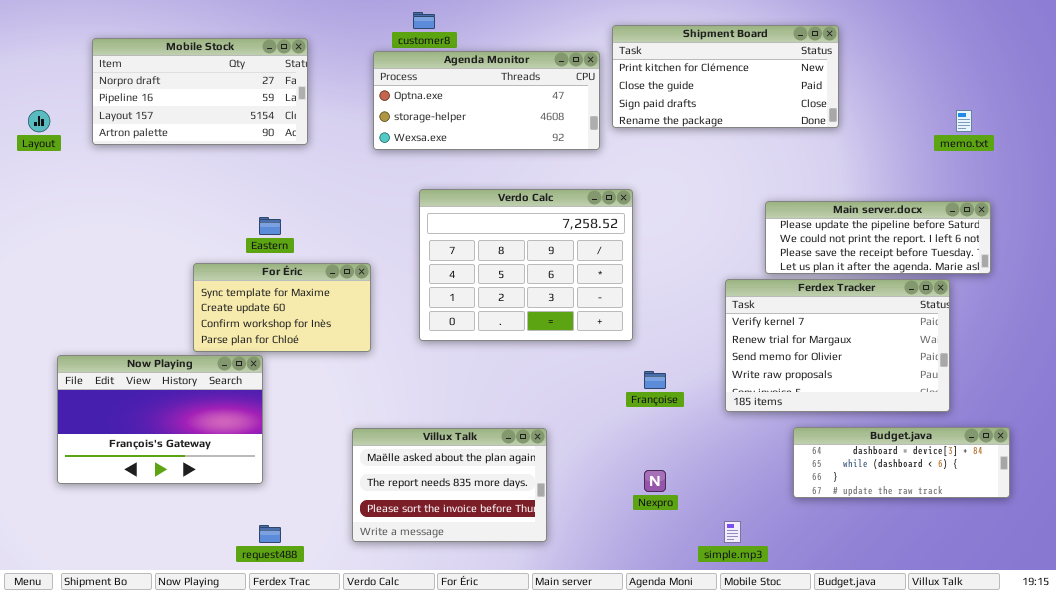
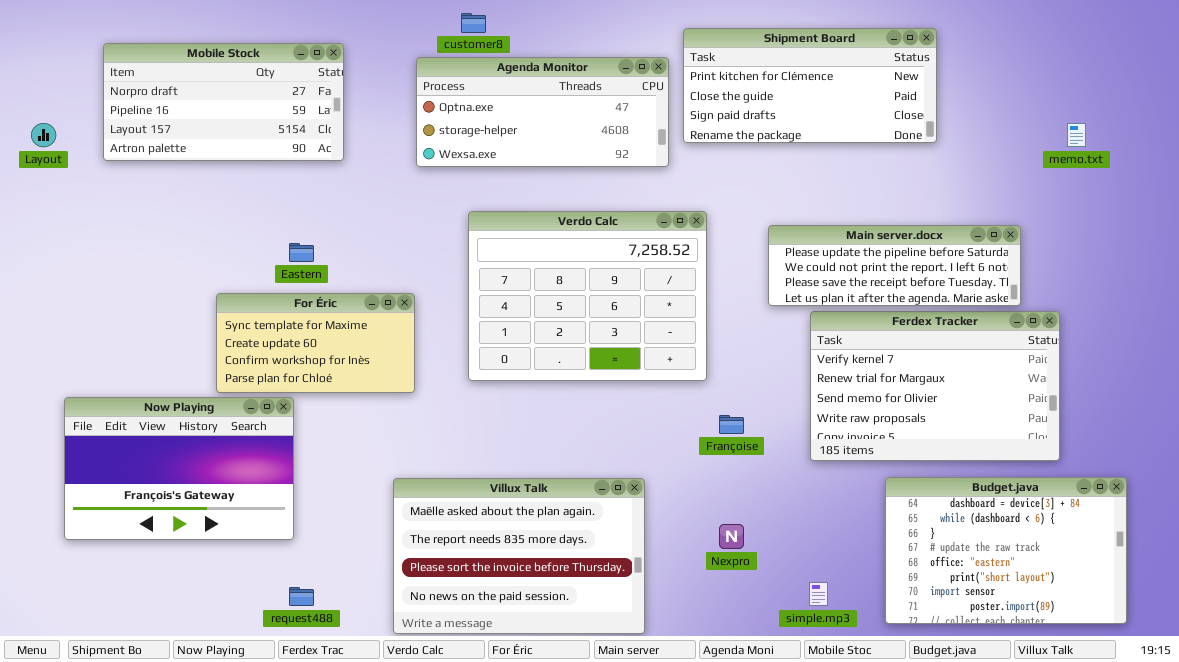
Main server.docx: [765,201,991,274] -> [768,225,1021,306], moved
Budget.java: [793,427,1010,498] -> [885,477,1127,624], resized
Villux Talk: [352,428,547,542] -> [393,478,645,634], resized

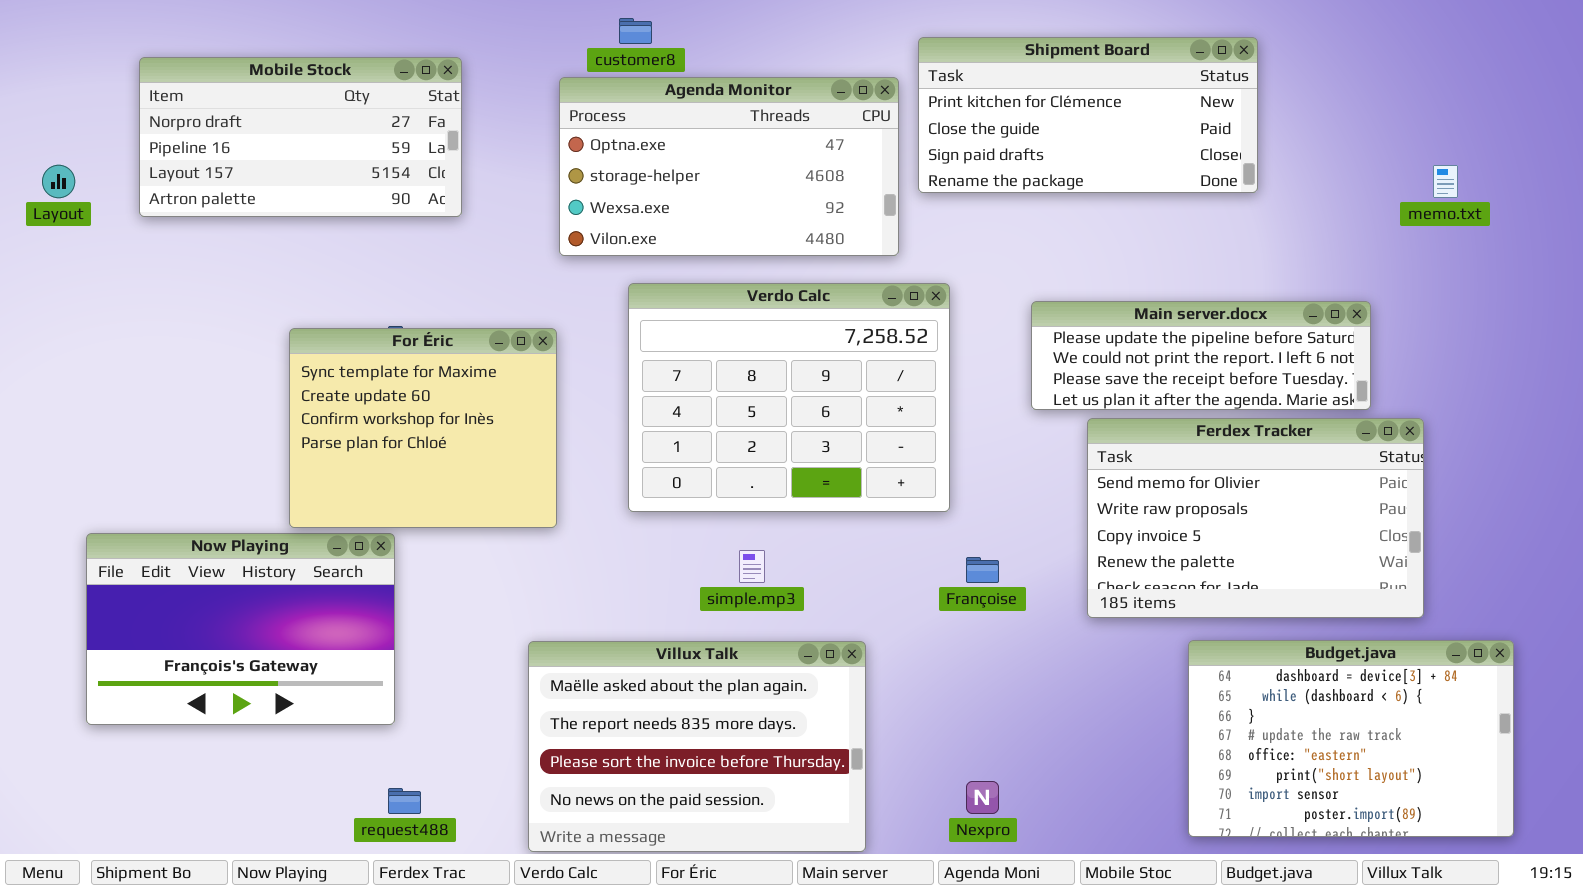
Agenda Monitor: [416,57,669,167] -> [559,77,899,256], resized
For Éric: [216,293,415,393] -> [289,328,557,528], resized
Ferdex Tracker: [810,311,1060,461] -> [1087,418,1424,618], scrolled down 2 rows
Nexpro: [719,524,744,549] -> [966,781,999,814], moved
simple.mp3: [809,582,828,606] -> [739,550,765,583], moved

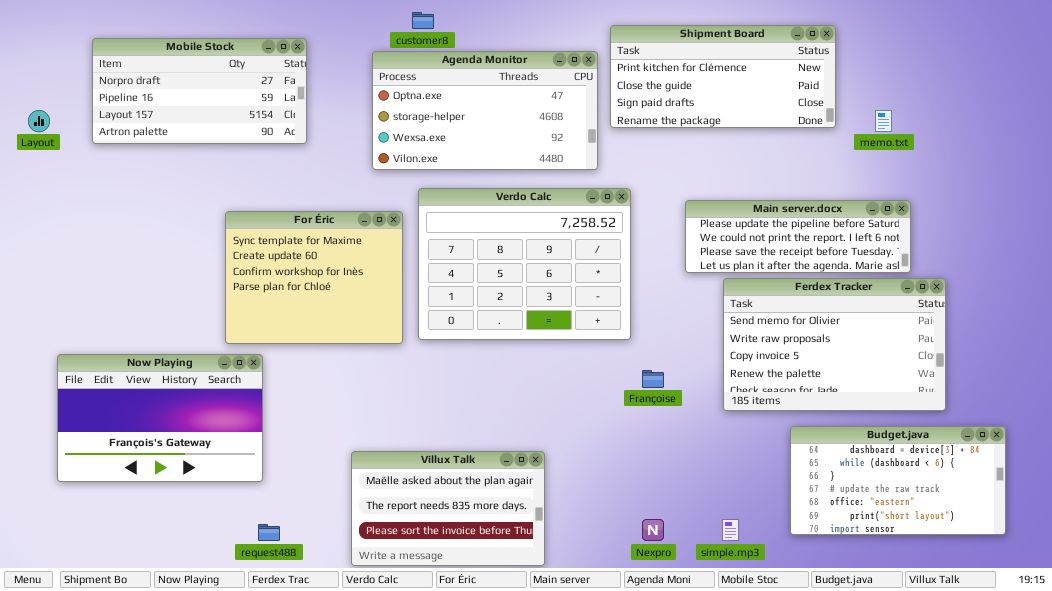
memo.txt: [1433,165,1458,198] -> [875,110,892,132], moved
For Éric: [289,328,557,528] -> [225,211,403,344], moved
simple.mp3: [739,550,765,583] -> [722,519,739,541], moved
Budget.java: [1188,640,1514,837] -> [790,426,1006,535], resized
Villux Talk: [528,641,866,852] -> [351,451,545,566], resized

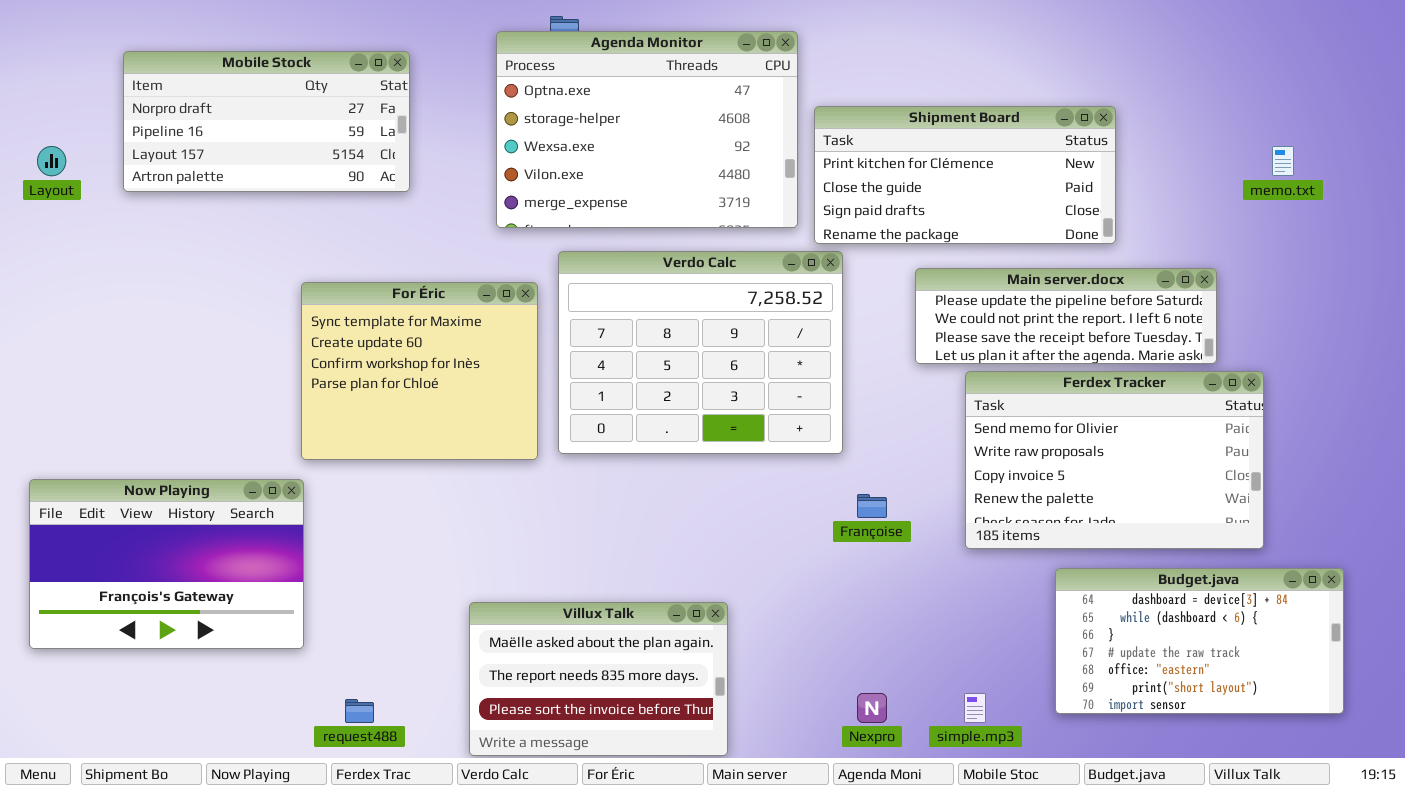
Shipment Board: [610,25,836,128] -> [814,106,1116,244], moved
Agenda Monitor: [372,51,598,170] -> [496,31,798,228], resized
memo.txt: [875,110,892,132] -> [1272,146,1294,176], moved
Now Playing: [57,354,263,482] -> [29,479,304,649], moved

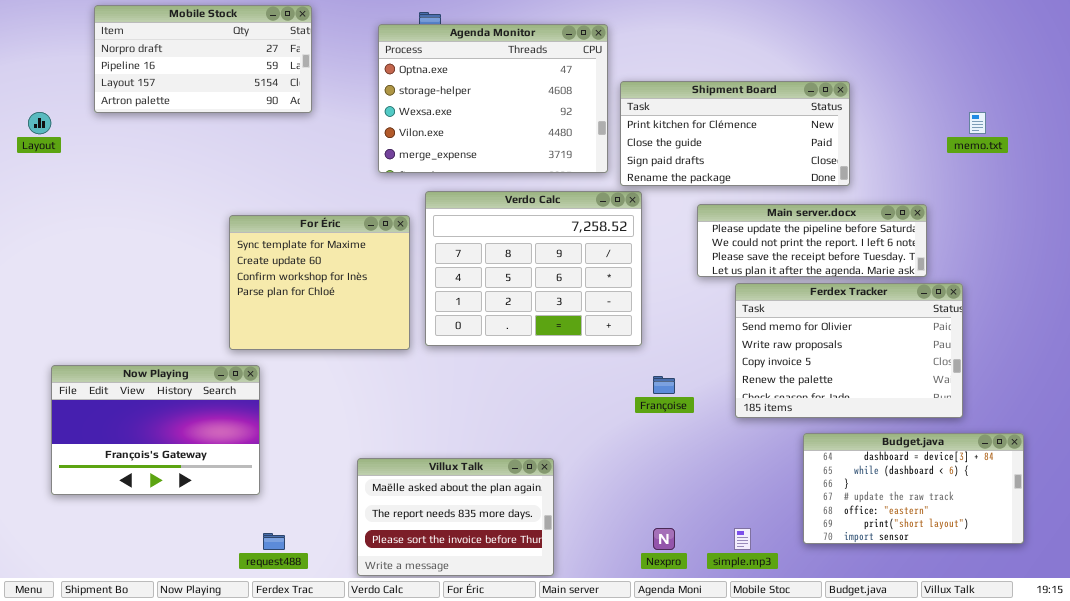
Mobile Stock: [123,51,410,192] -> [94,5,312,113], moved
Now Playing: [29,479,304,649] -> [51,365,260,495], moved

